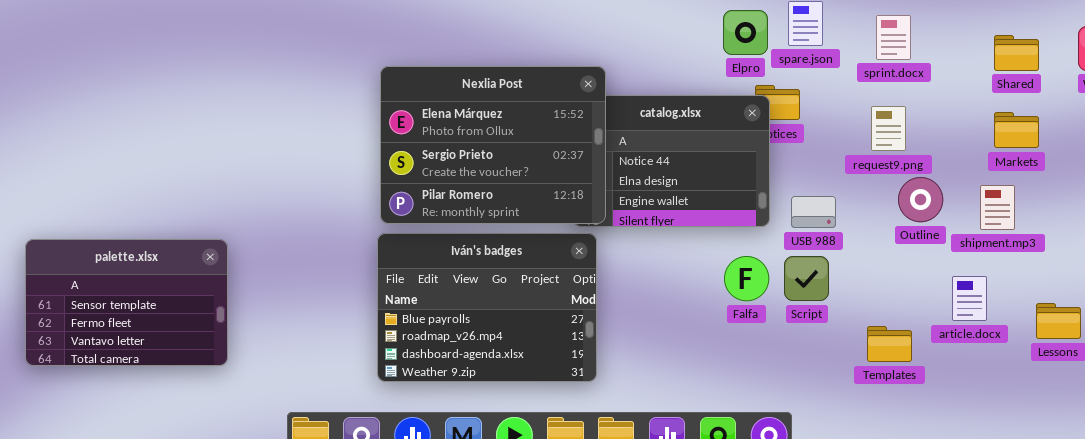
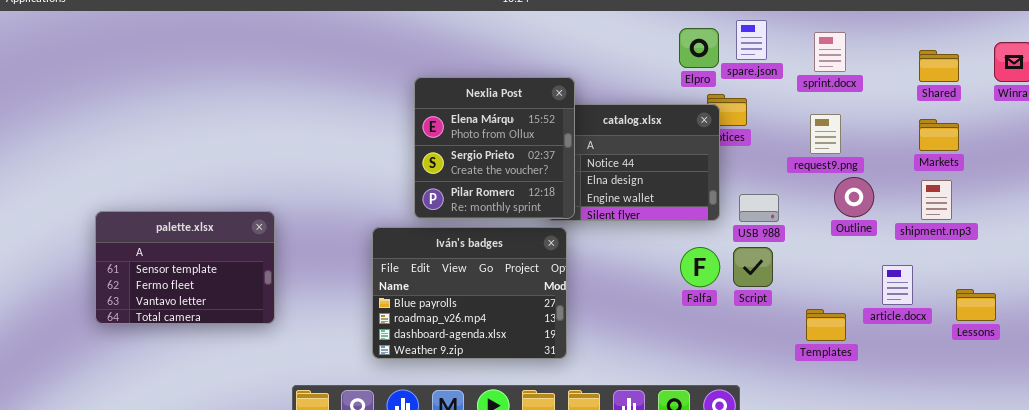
Nexlia Post: [380,66,606,224] -> [414,77,575,219], resized
shipment.mp3: [980,185,1015,230] -> [921,180,952,220], moved
palette.xlsx: [25,239,228,366] -> [95,211,275,324], moved

